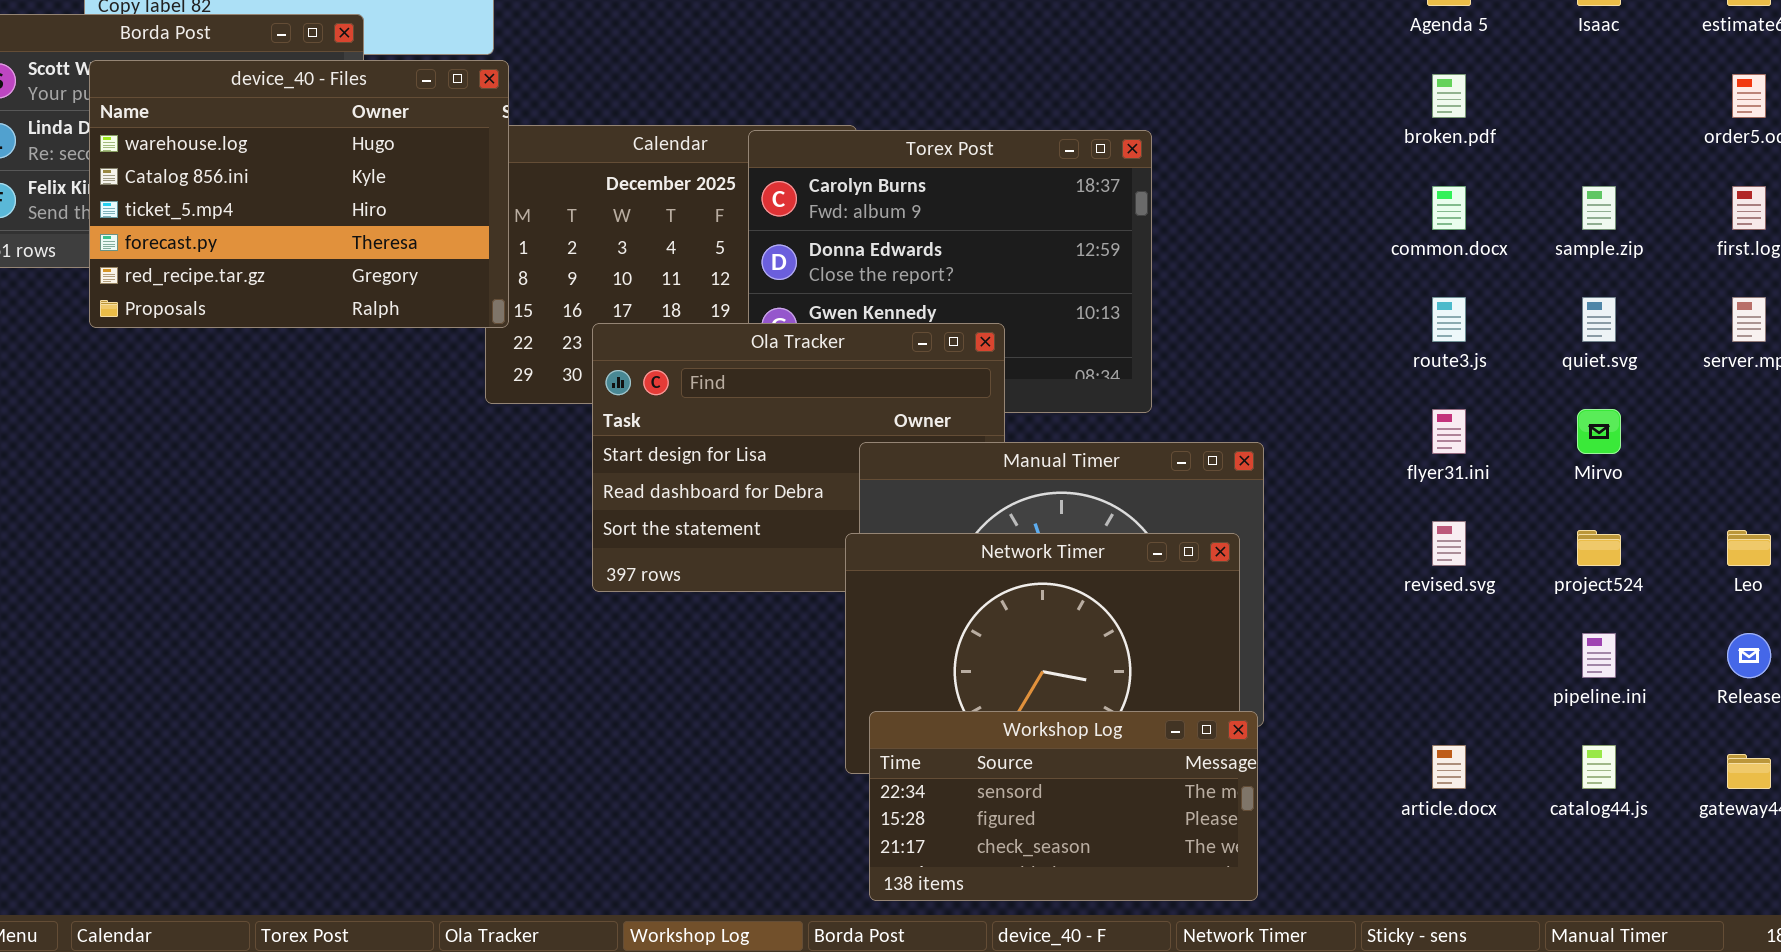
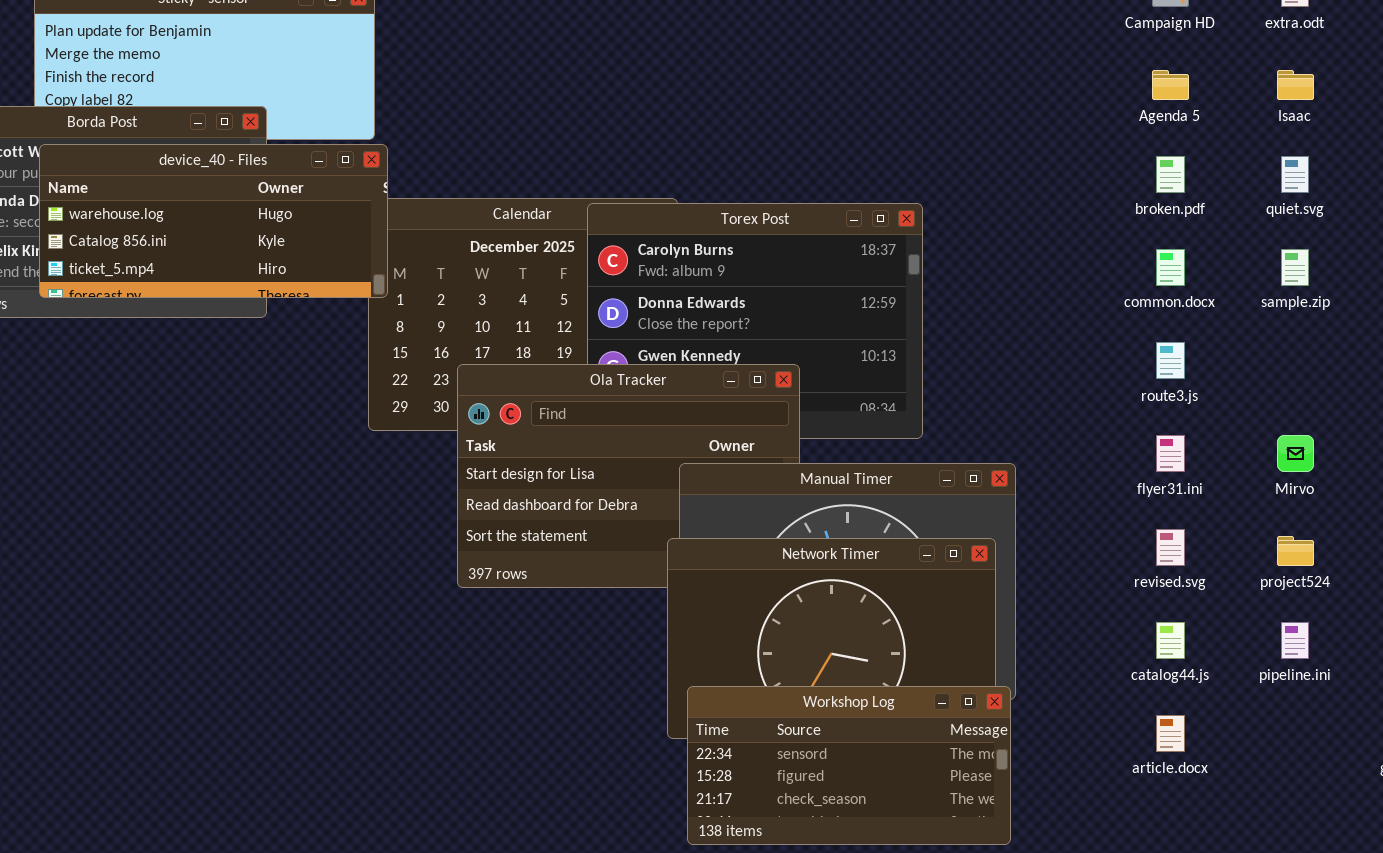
device_40 - Files: [89,60,509,328] -> [39,144,388,298], resized
quiet.svg: [1582,297,1616,342] -> [1281,156,1309,193], moved
catalog44.js: [1582,745,1616,789] -> [1156,622,1185,659], moved

